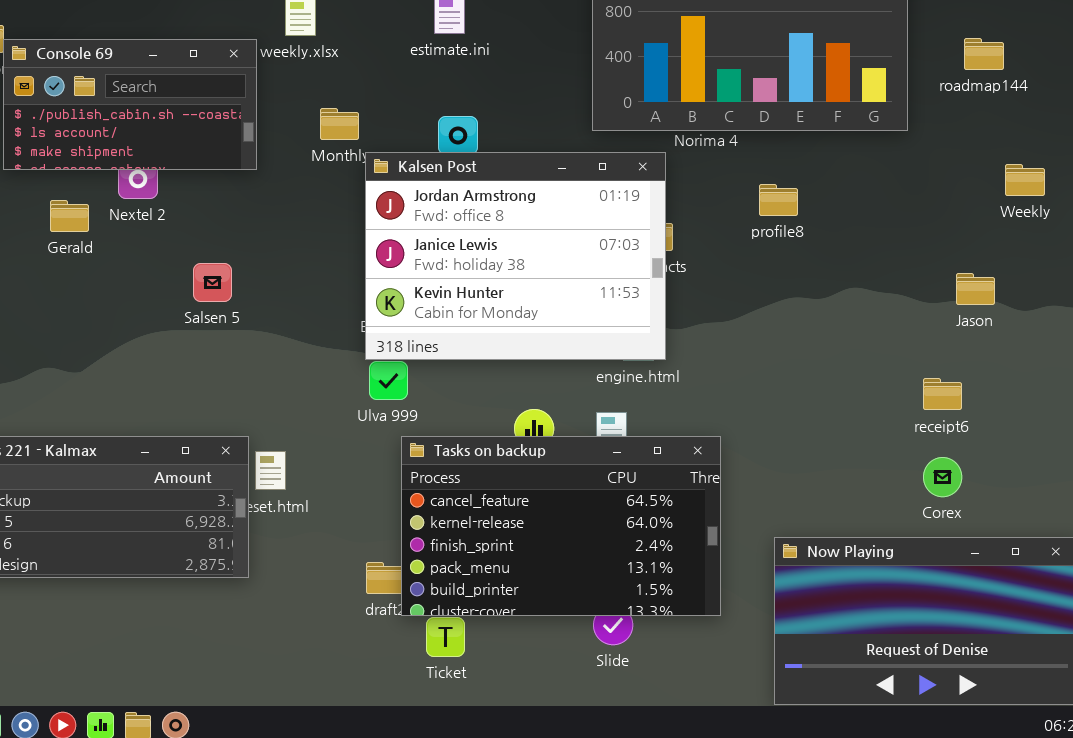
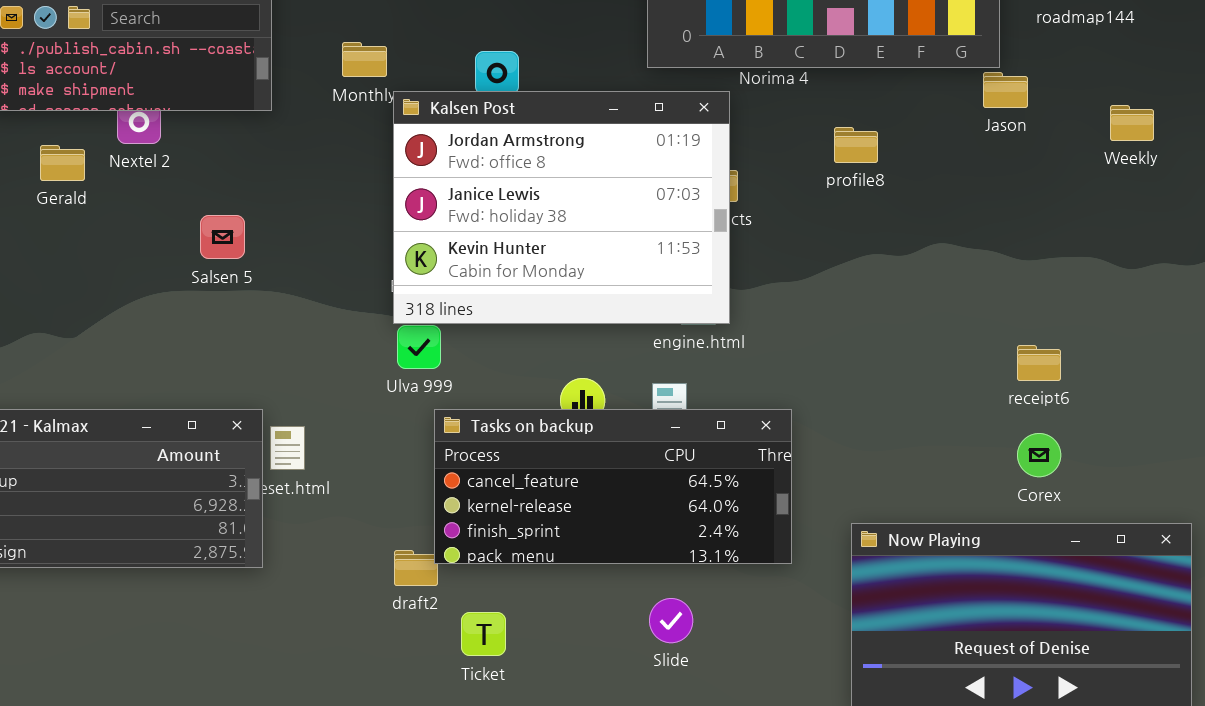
Jason: [956,273,995,305] -> [983,72,1028,108], moved
Tasks on backup: [401,436,721,616] -> [434,409,792,564], resized

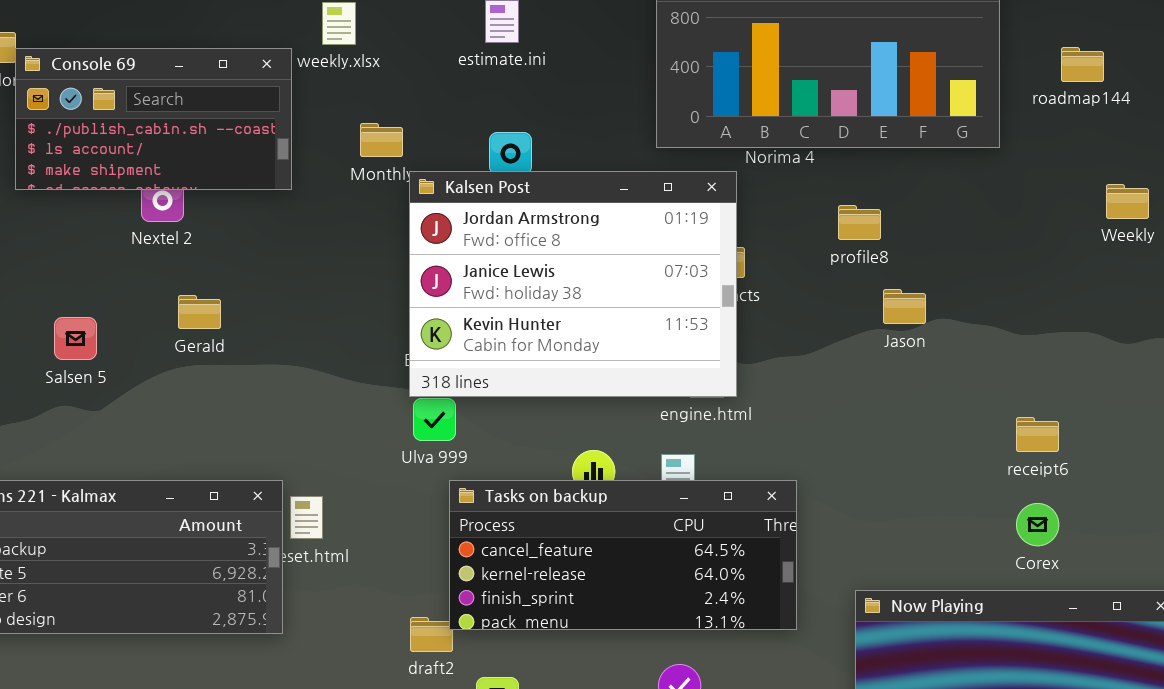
Jason: [983,72,1028,108] -> [883,289,926,324], moved
Gerald: [40,145,85,181] -> [178,295,221,329], moved
Salsen 5: [200,215,245,259] -> [54,317,97,360], moved

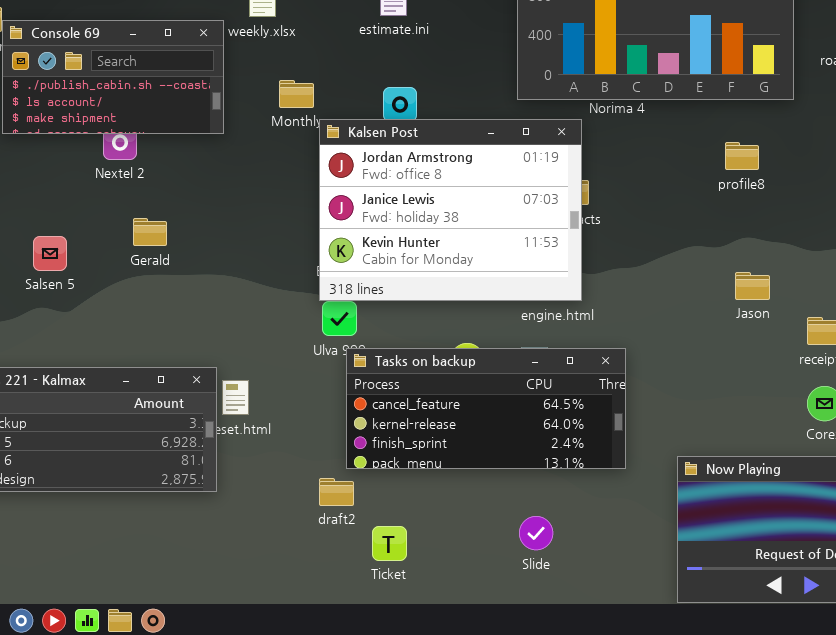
profile8: [838,205,881,240] -> [725,142,759,170], moved
Jason: [883,289,926,324] -> [735,272,770,300], moved
Tasks on backup: [449,480,797,630] -> [346,348,626,469], moved

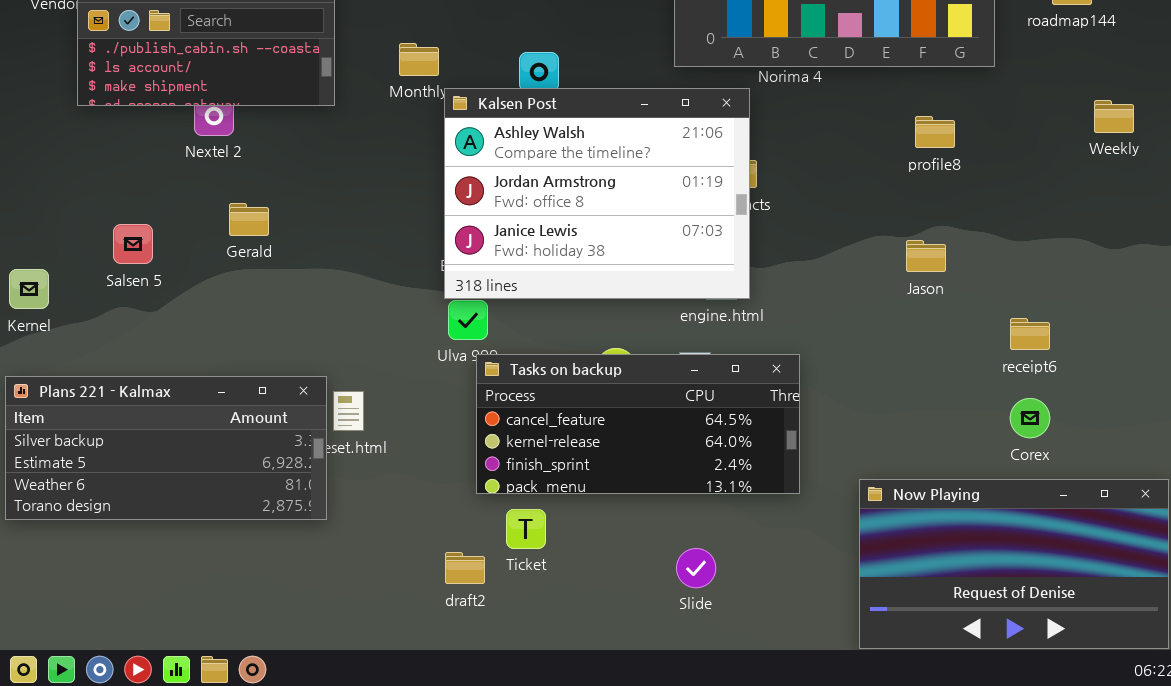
Kalsen Post: [319,119,582,301] -> [444,88,750,299], scrolled up 1 row
Jason: [735,272,770,300] -> [906,240,946,272], moved
draft2: [319,478,354,506] -> [445,552,485,584], moved
Ticket: [372,526,407,561] -> [506,509,546,549], moved

